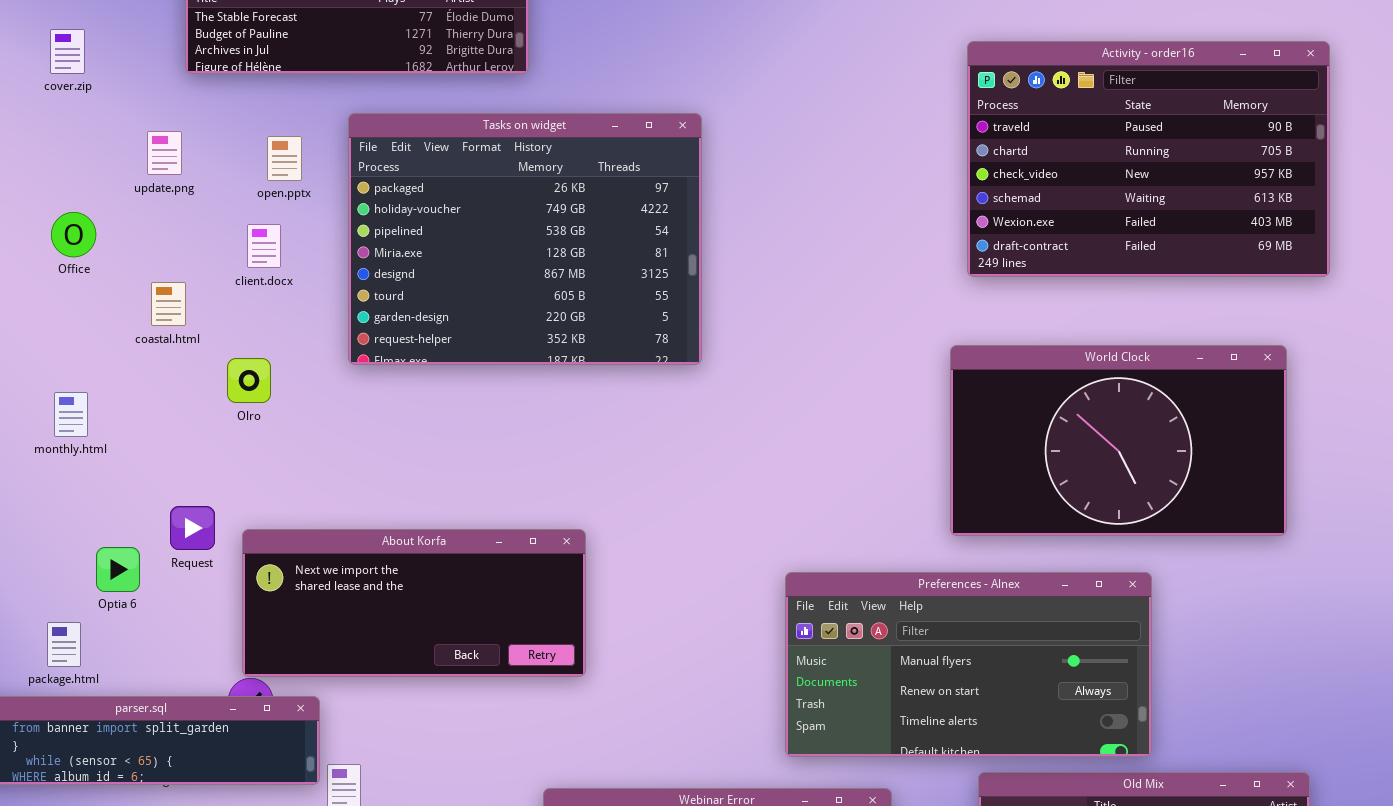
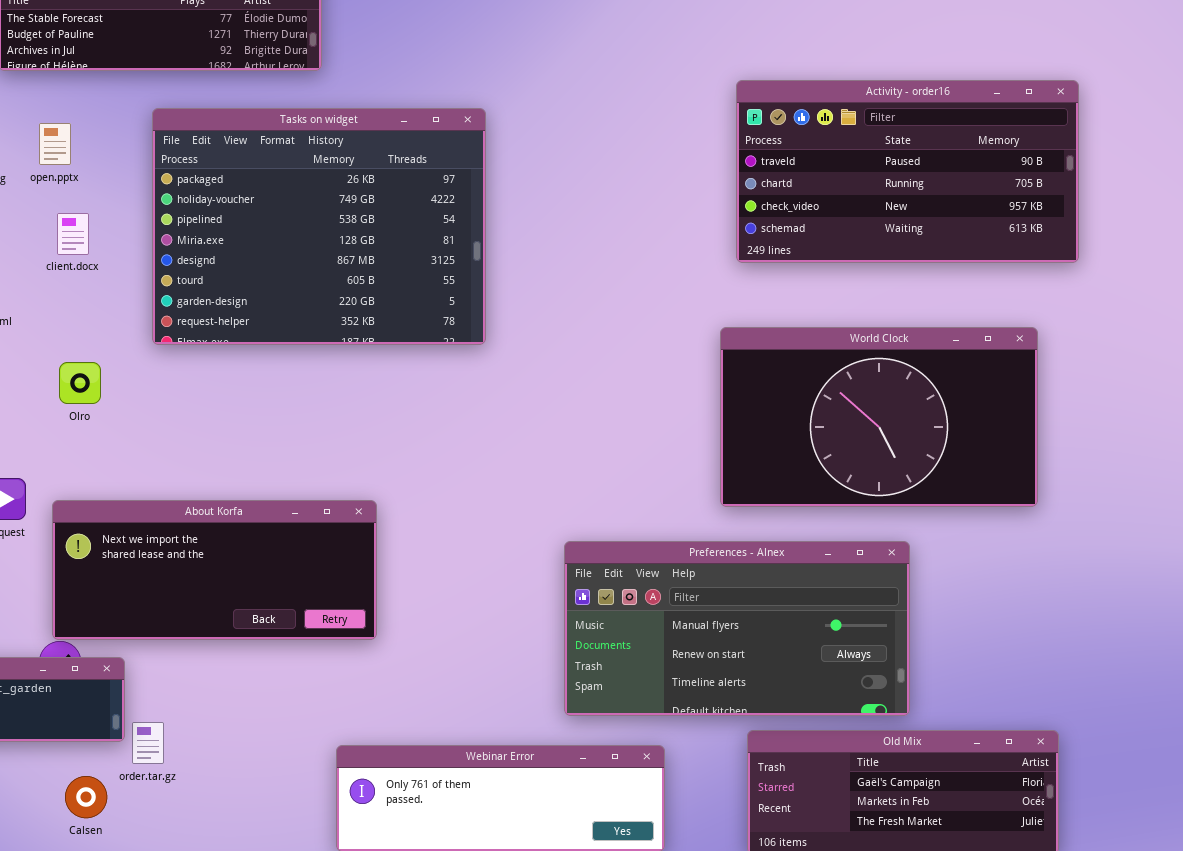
Activity - order16: [967,41,1330,277] -> [736,80,1079,263], resized
open.pptx: [267,136,302,181] -> [39,123,71,165], moved
Olro: [227,358,271,403] -> [59,362,101,404], moved

